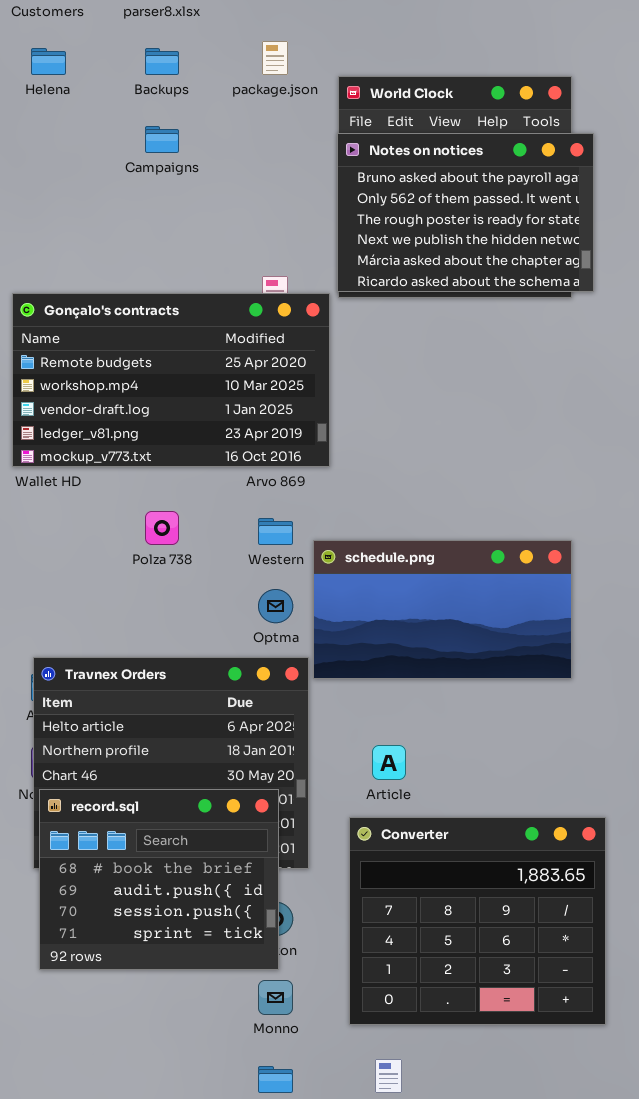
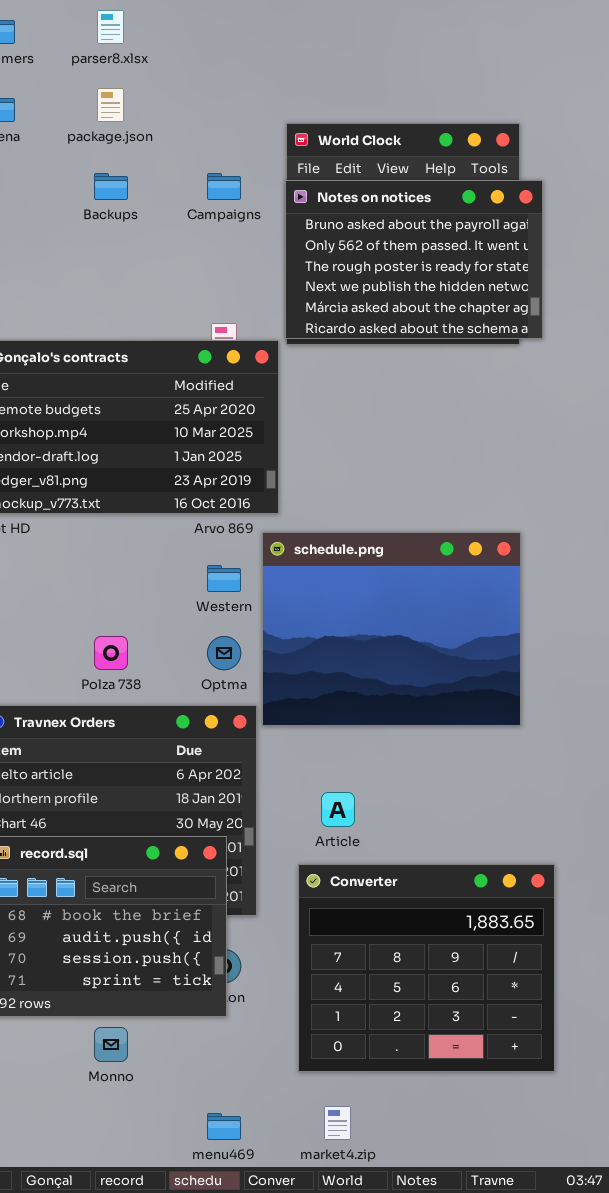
package.json: [262,41,288,75] -> [97,88,124,122], moved
Backups: [145,48,179,75] -> [94,173,128,200], moved
Campaigns: [145,126,179,153] -> [207,173,241,200], moved
Polza 738: [145,511,179,545] -> [94,636,128,670], moved
schedule.png: [313,540,572,679] -> [262,532,521,726], resized
Monno: [258,980,293,1015] -> [94,1027,128,1062], moved

